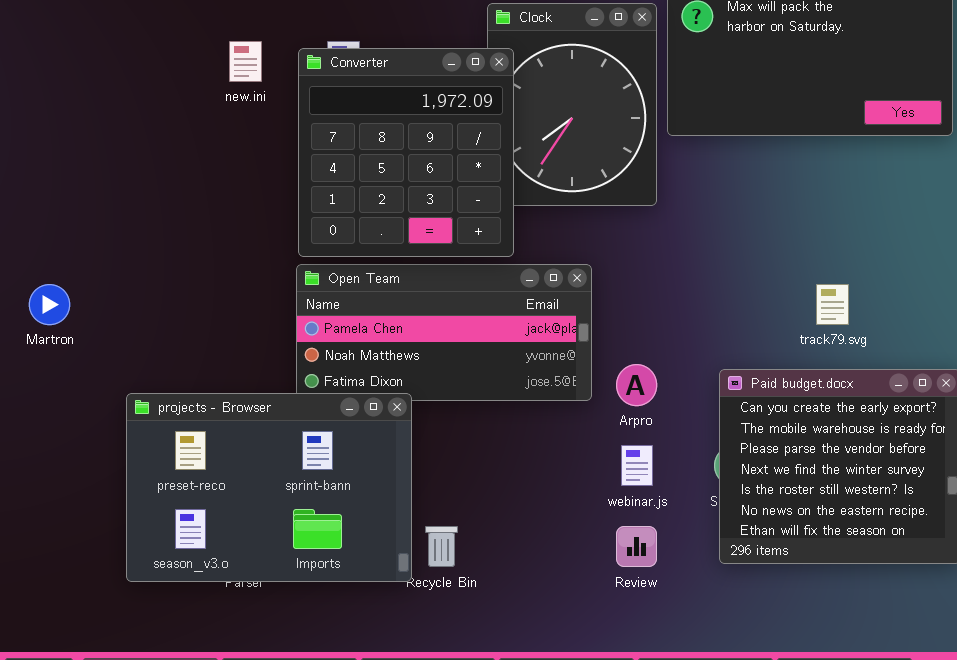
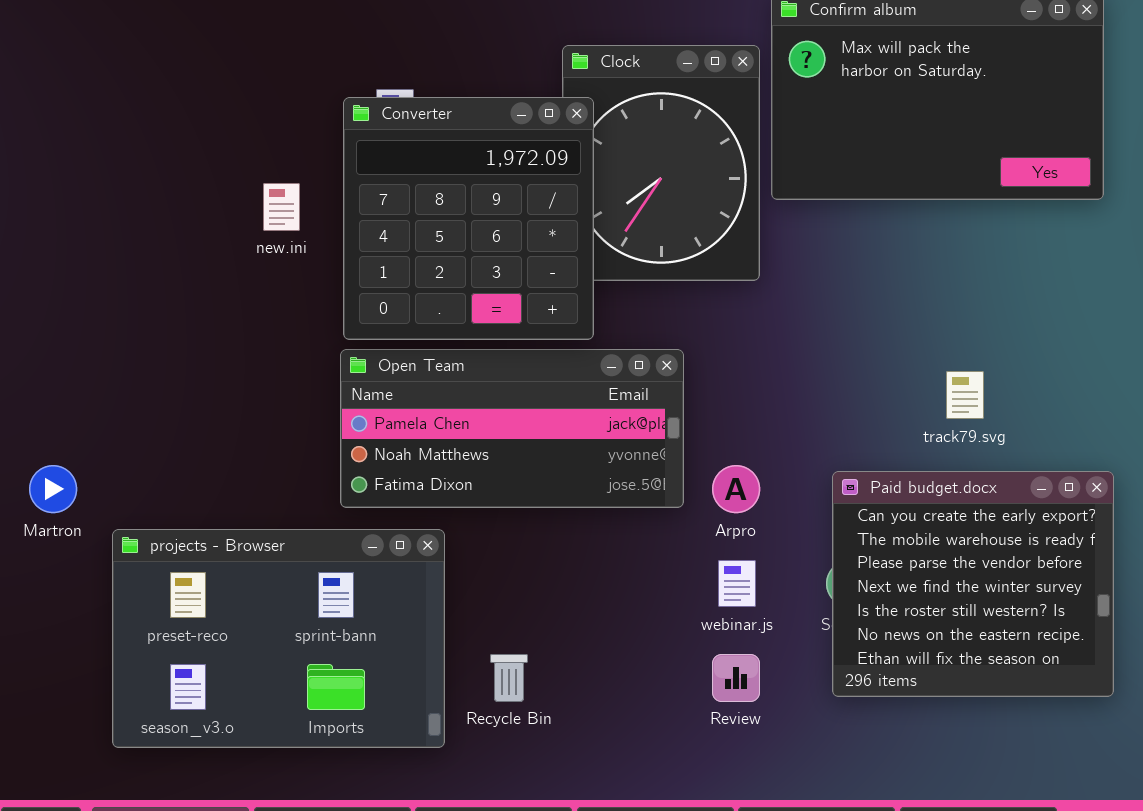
new.ini: [229,41,262,82] -> [263,183,300,231], moved
Martron: [29,284,70,325] -> [29,465,77,513], moved
projects - Browser: [126,393,412,582] -> [112,529,445,748], moved

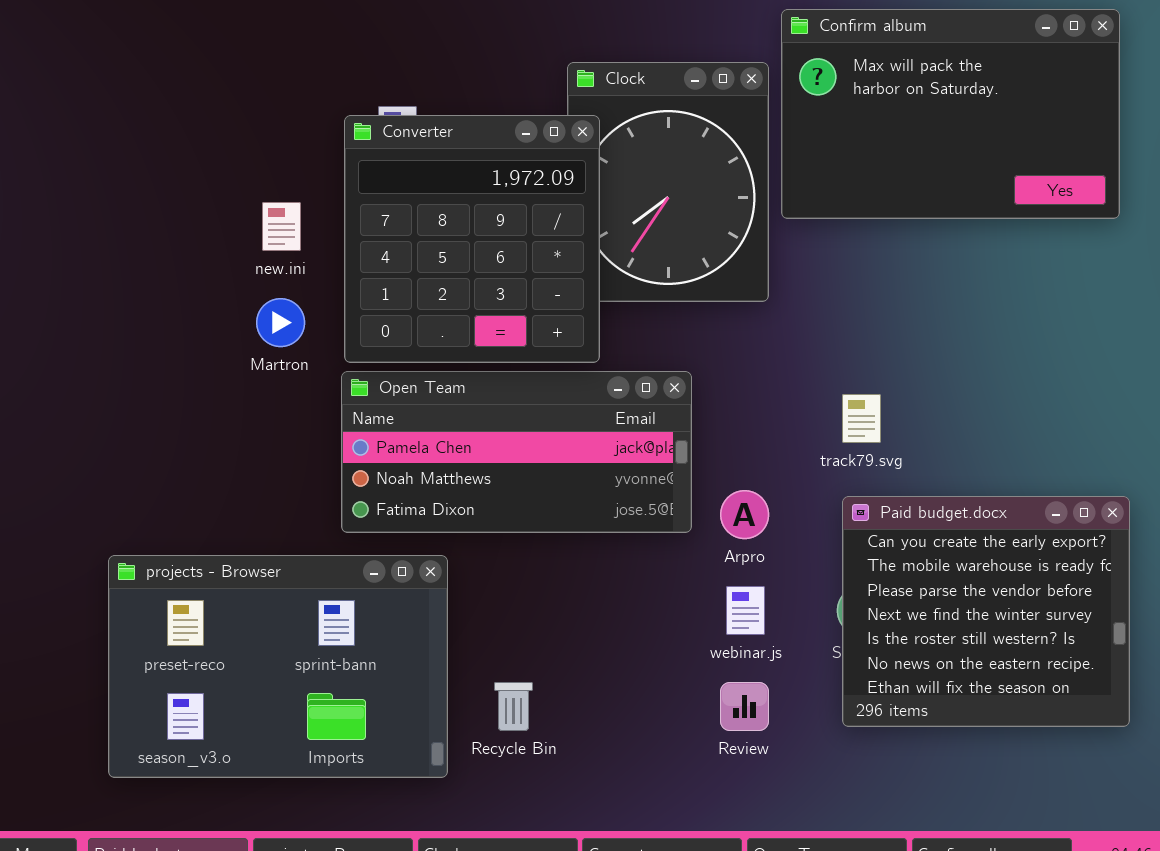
track79.svg: [946,371,984,419] -> [842,394,881,443], moved
Martron: [29,465,77,513] -> [256,298,305,347], moved

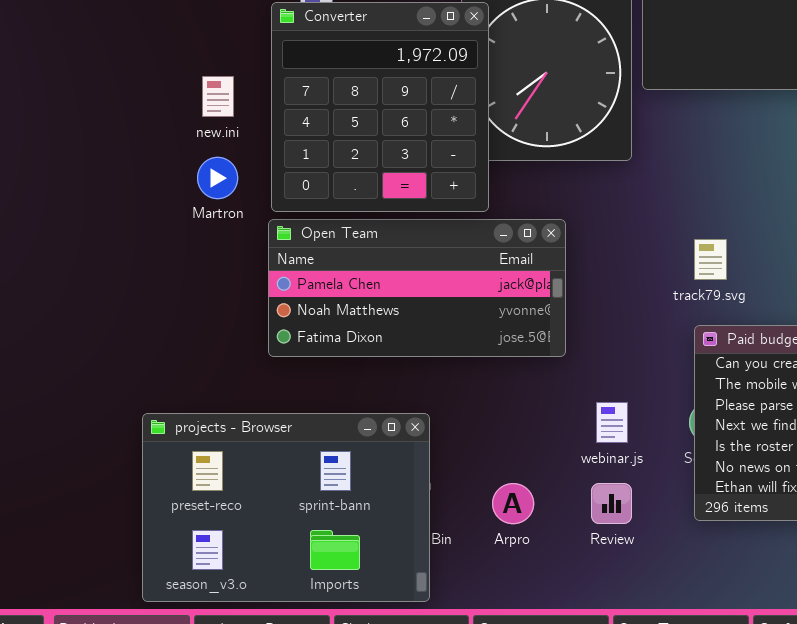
Arpro: [720,490,769,539] -> [492,483,534,524], moved
projects - Browser: [108,555,448,778] -> [142,413,430,602], moved

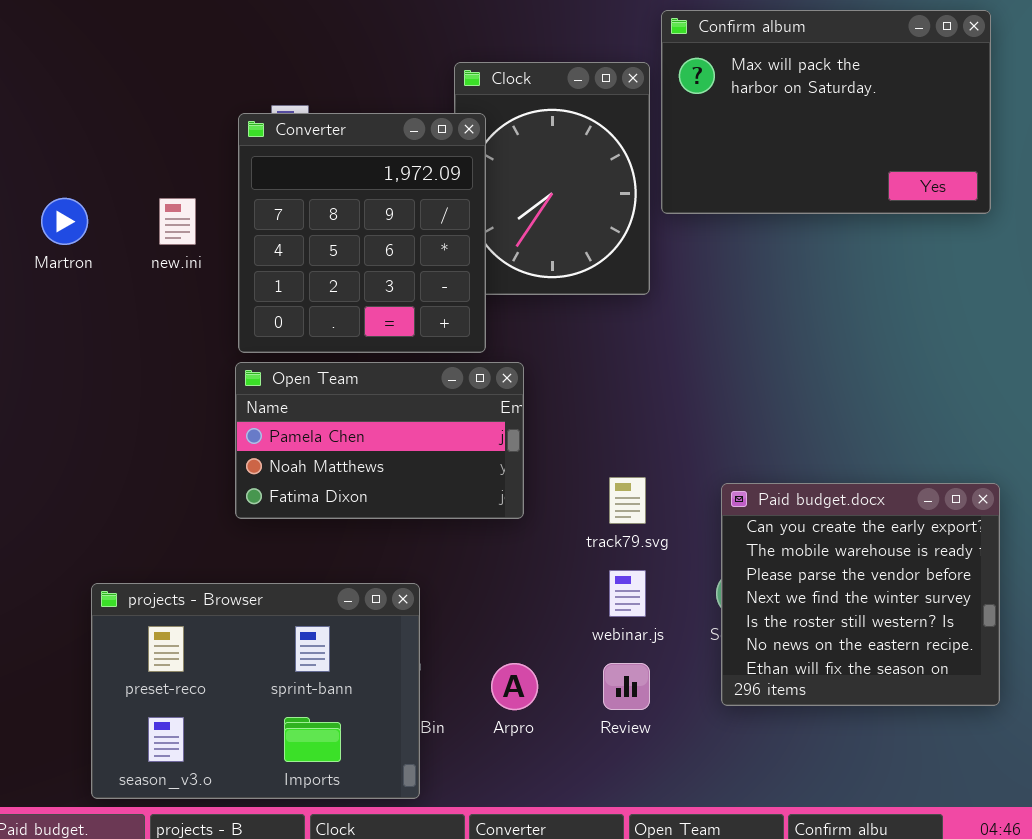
Martron: [197,157,238,199] -> [41,198,88,245], moved
Open Team: [268,219,566,357] -> [235,362,524,519], resized
track79.svg: [694,239,727,280] -> [609,477,646,524], moved

